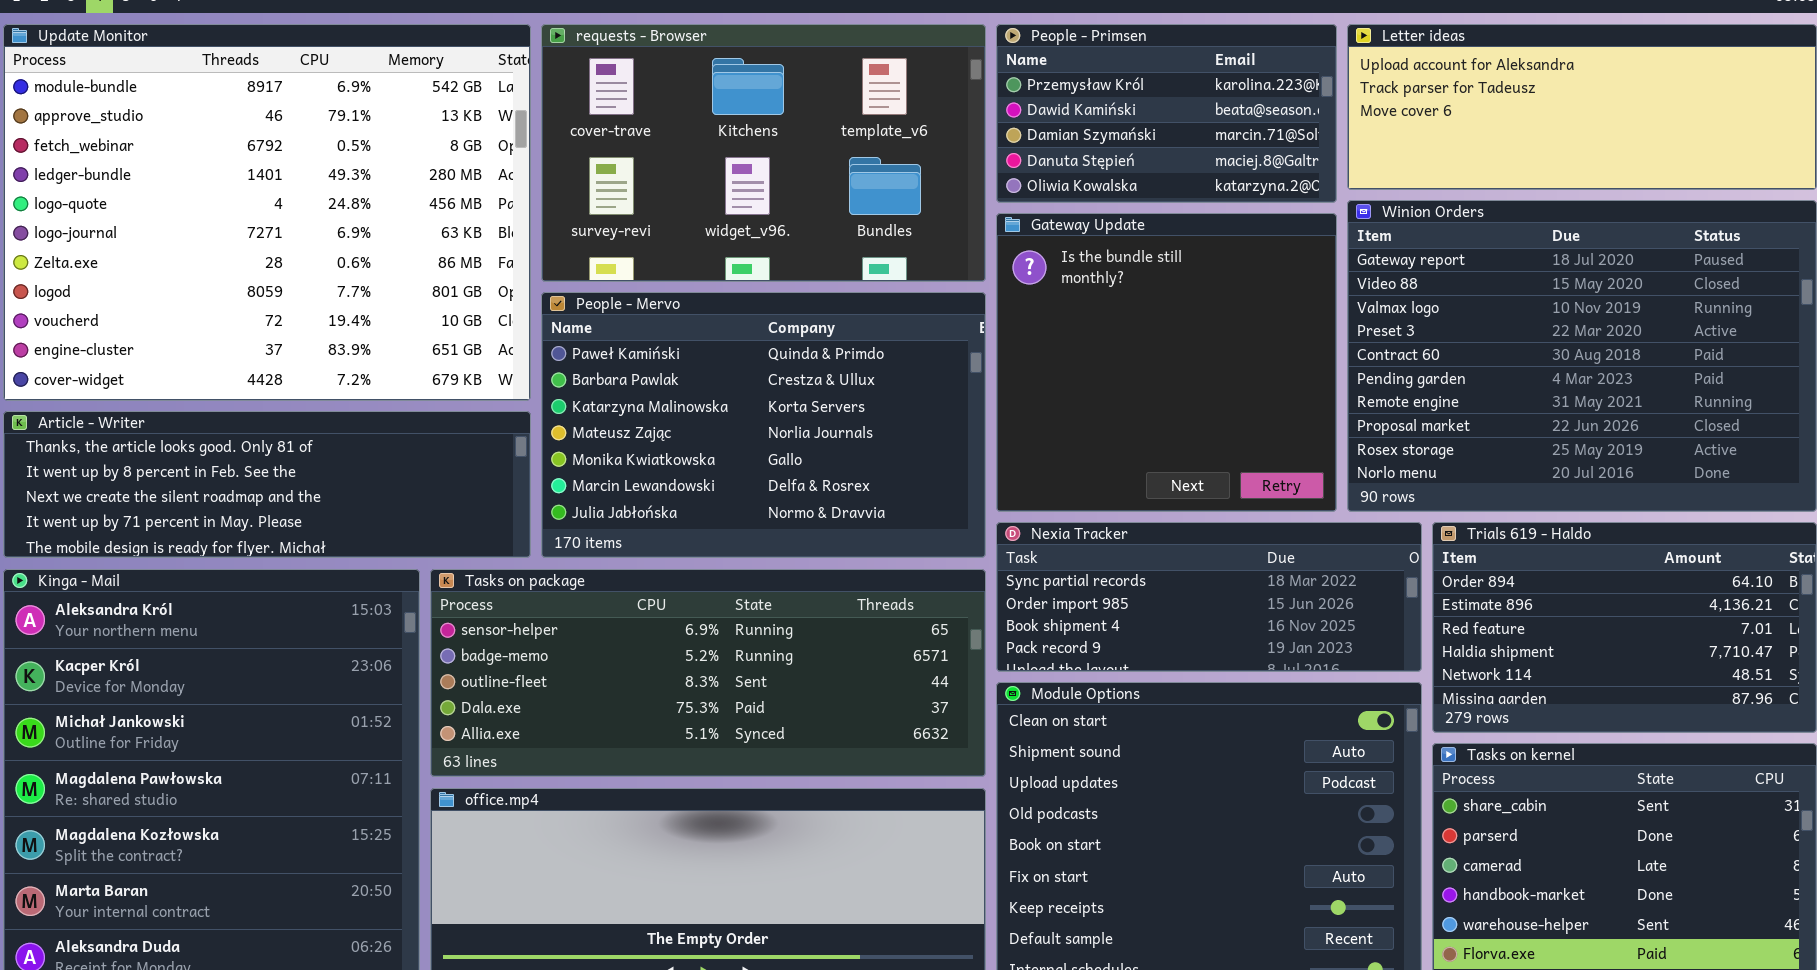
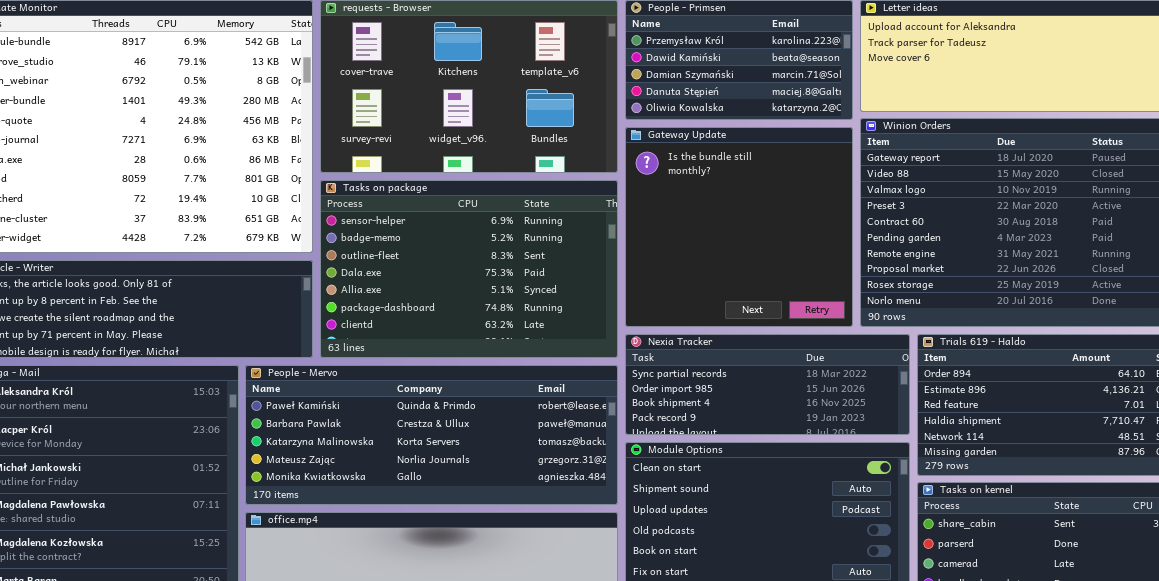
People - Mervo: [541,292,986,558] -> [245,365,618,505], moved, resized
Tasks on package: [430,569,986,777] -> [320,180,618,358], moved, resized

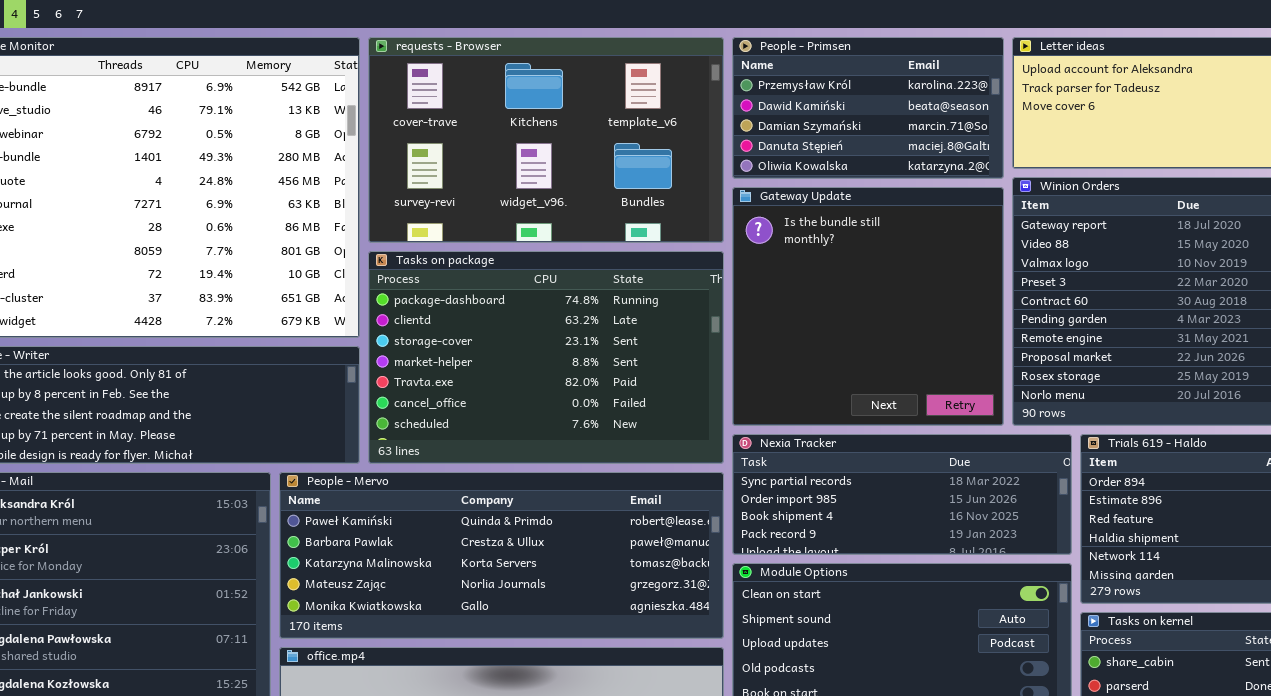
Tasks on package: [320,180,618,358] -> [368,251,724,464], scrolled down 5 rows

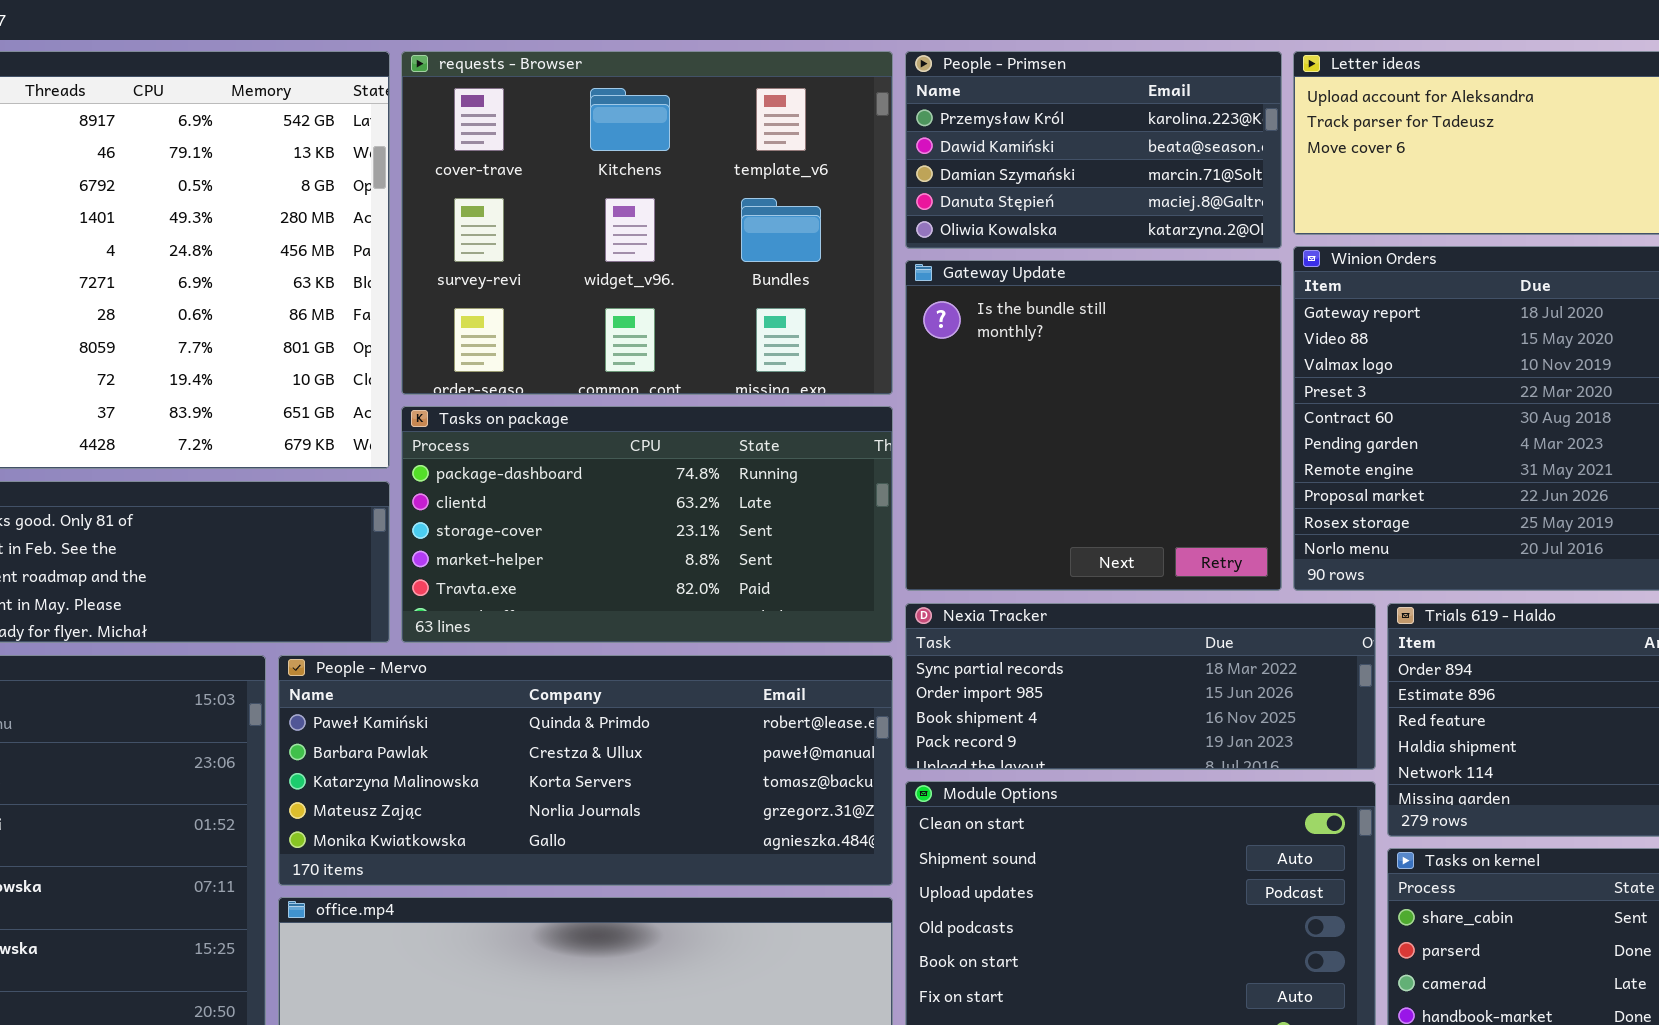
requests - Browser: [368,37,724,243] -> [401,51,893,395], resized
Tasks on package: [368,251,724,464] -> [401,406,893,643], resized

